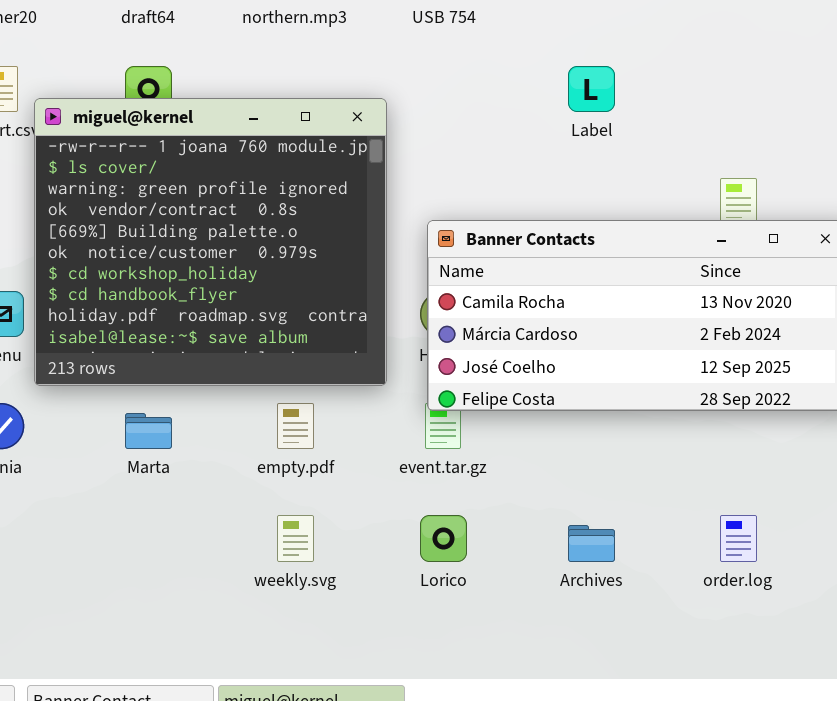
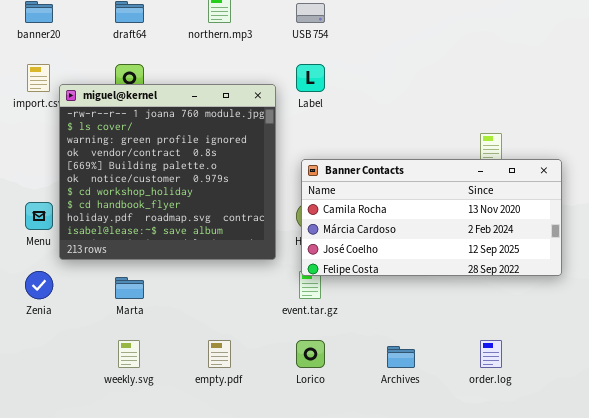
Label: [568,66,615,112] -> [296,64,325,92], moved
empty.pdf: [277,403,314,449] -> [208,340,231,368], moved
weekly.svg: [277,515,314,562] -> [118,340,140,368], moved

